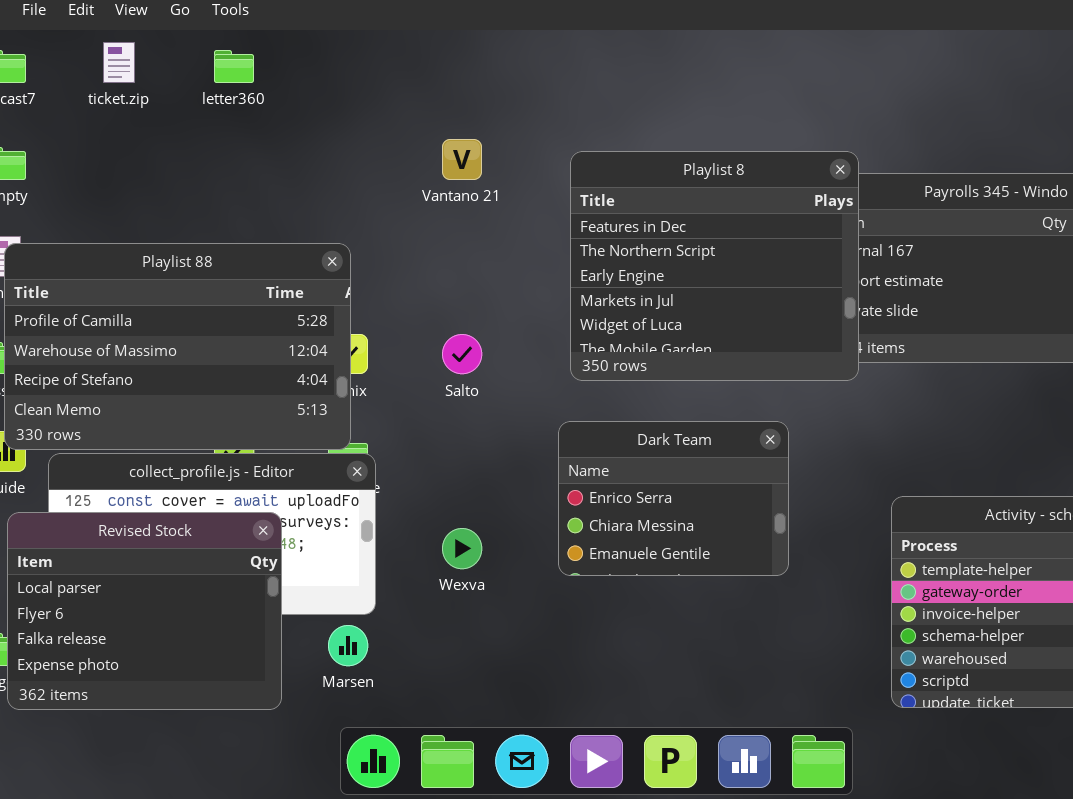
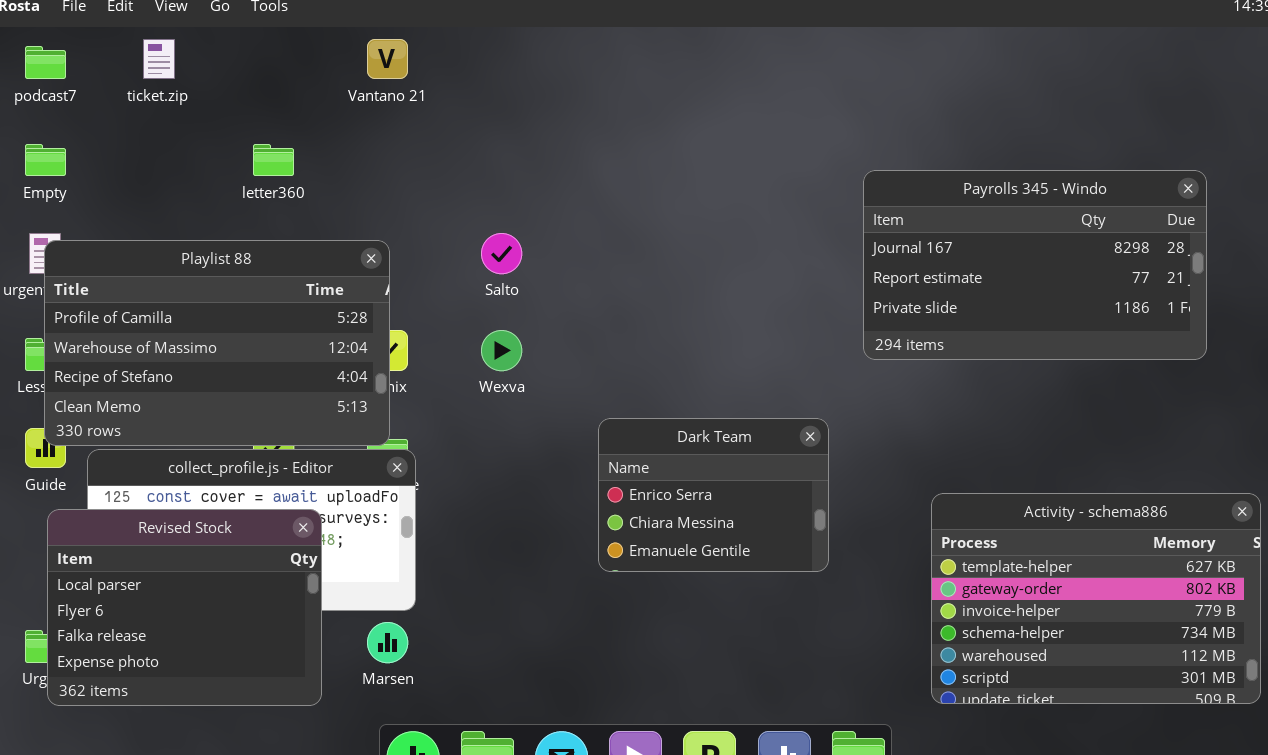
letter360: [214,50,254,83] -> [253,144,294,176], moved
Vantano 21: [442,139,482,180] -> [367,39,408,79], moved
Playlist 8: [570,151,859,381] -> none, closed
Salto: [442,334,482,374] -> [481,233,522,274], moved
Wexva: [442,528,482,569] -> [481,330,522,371], moved

